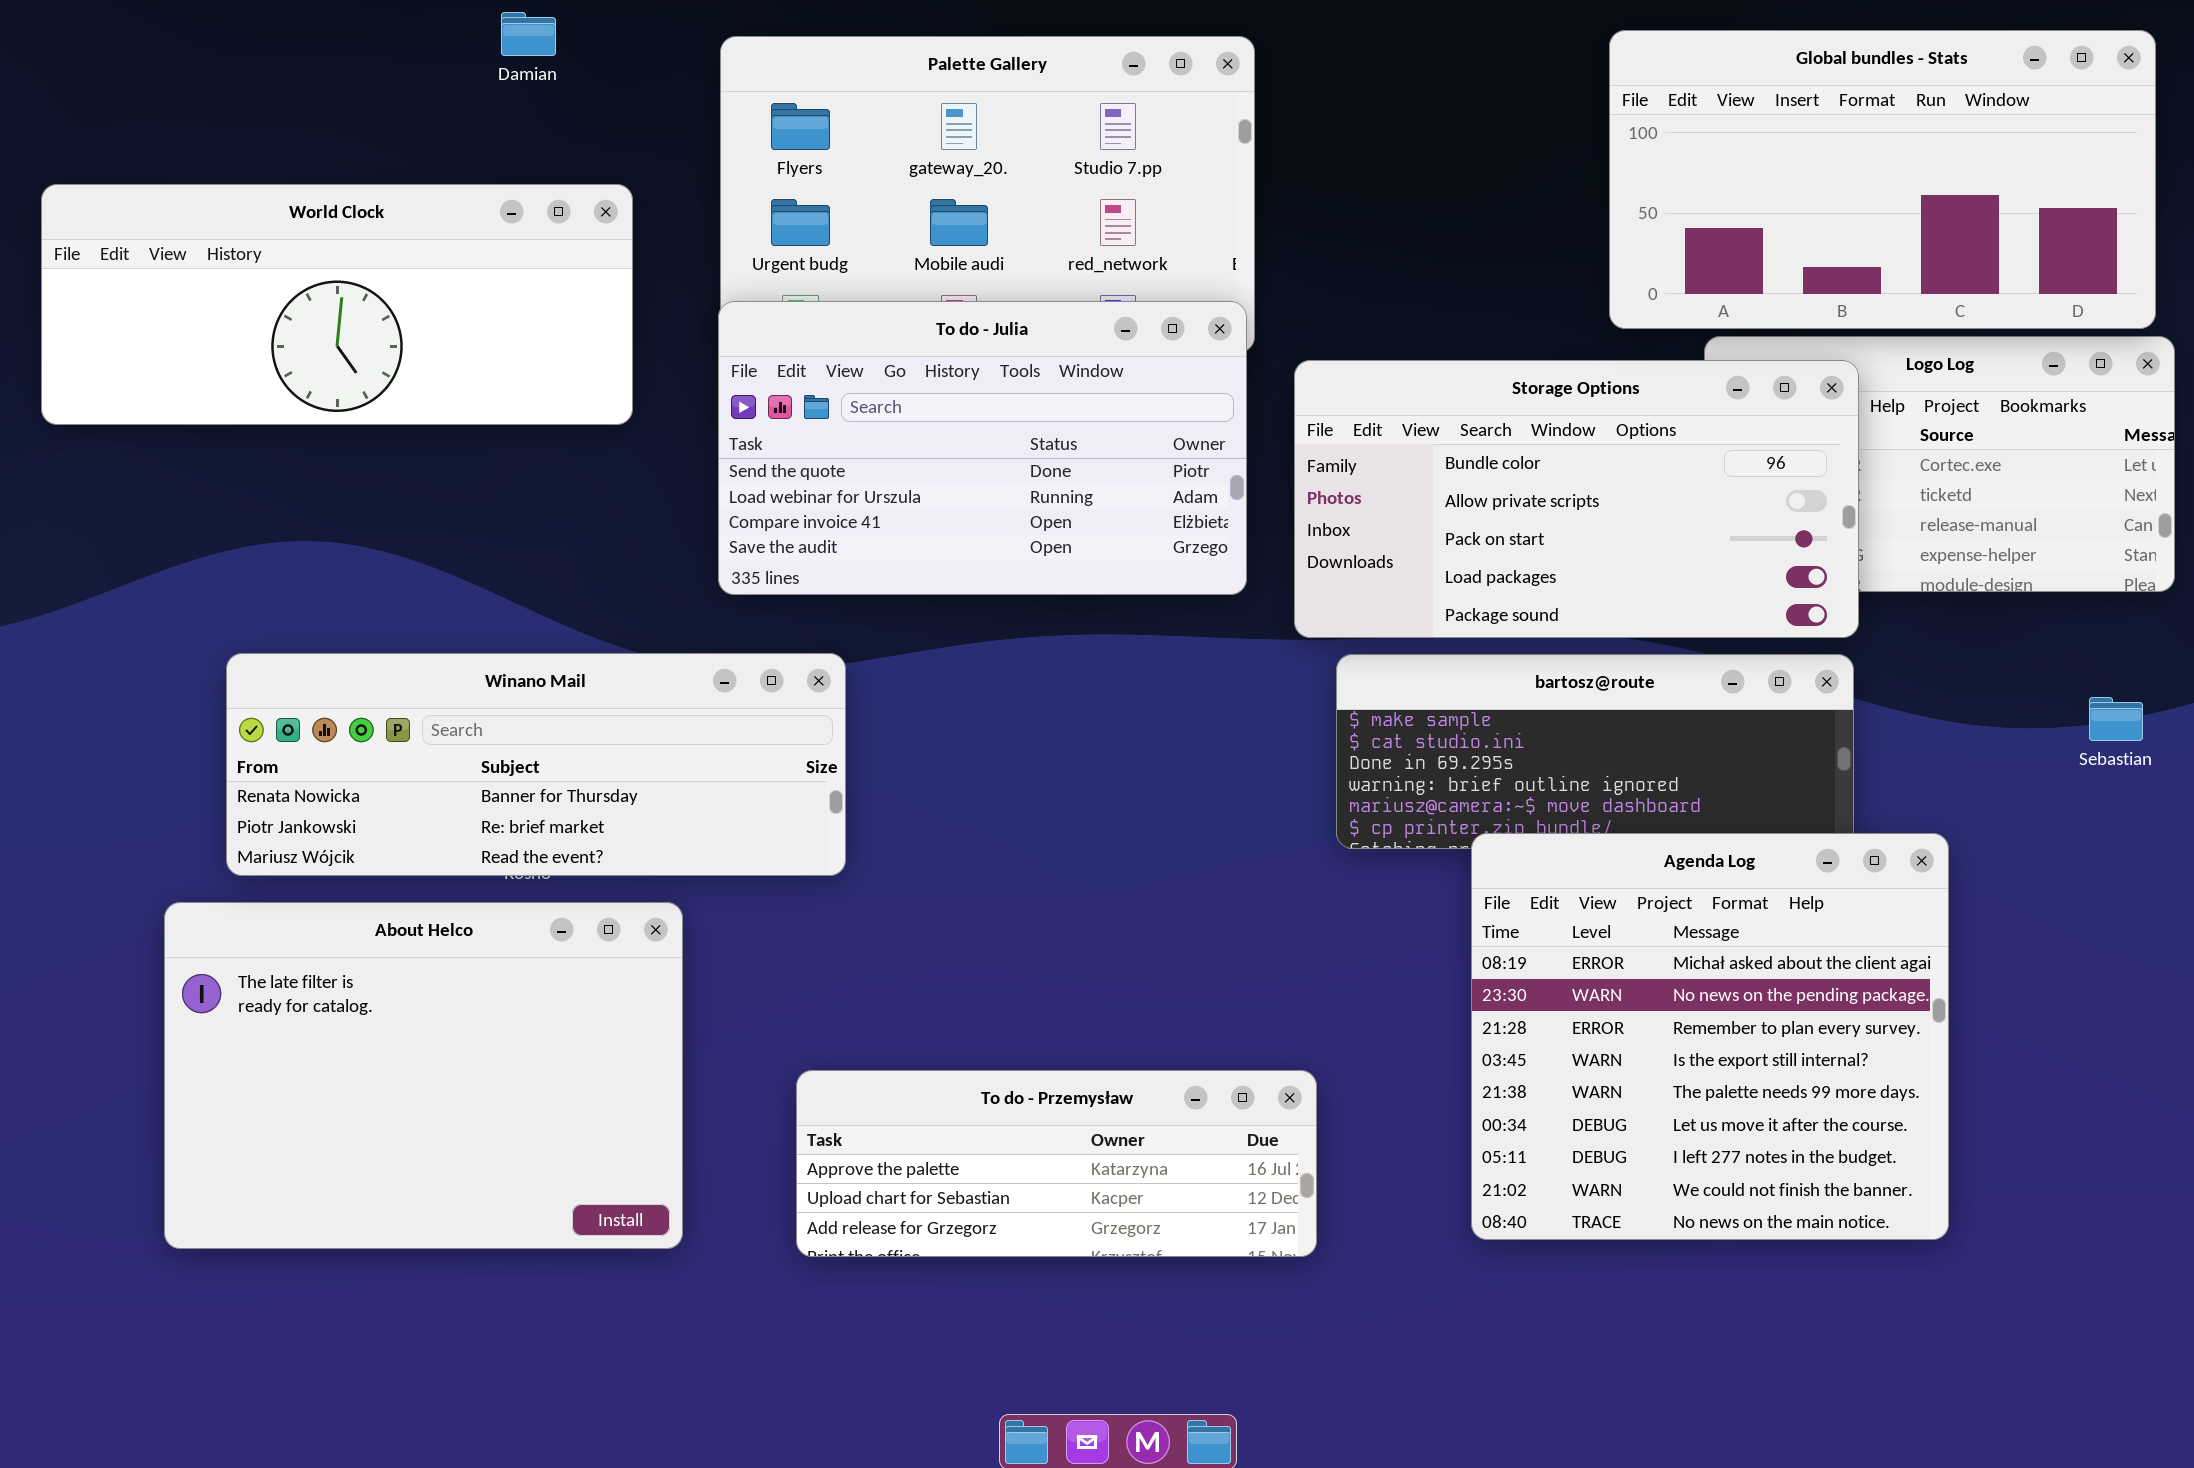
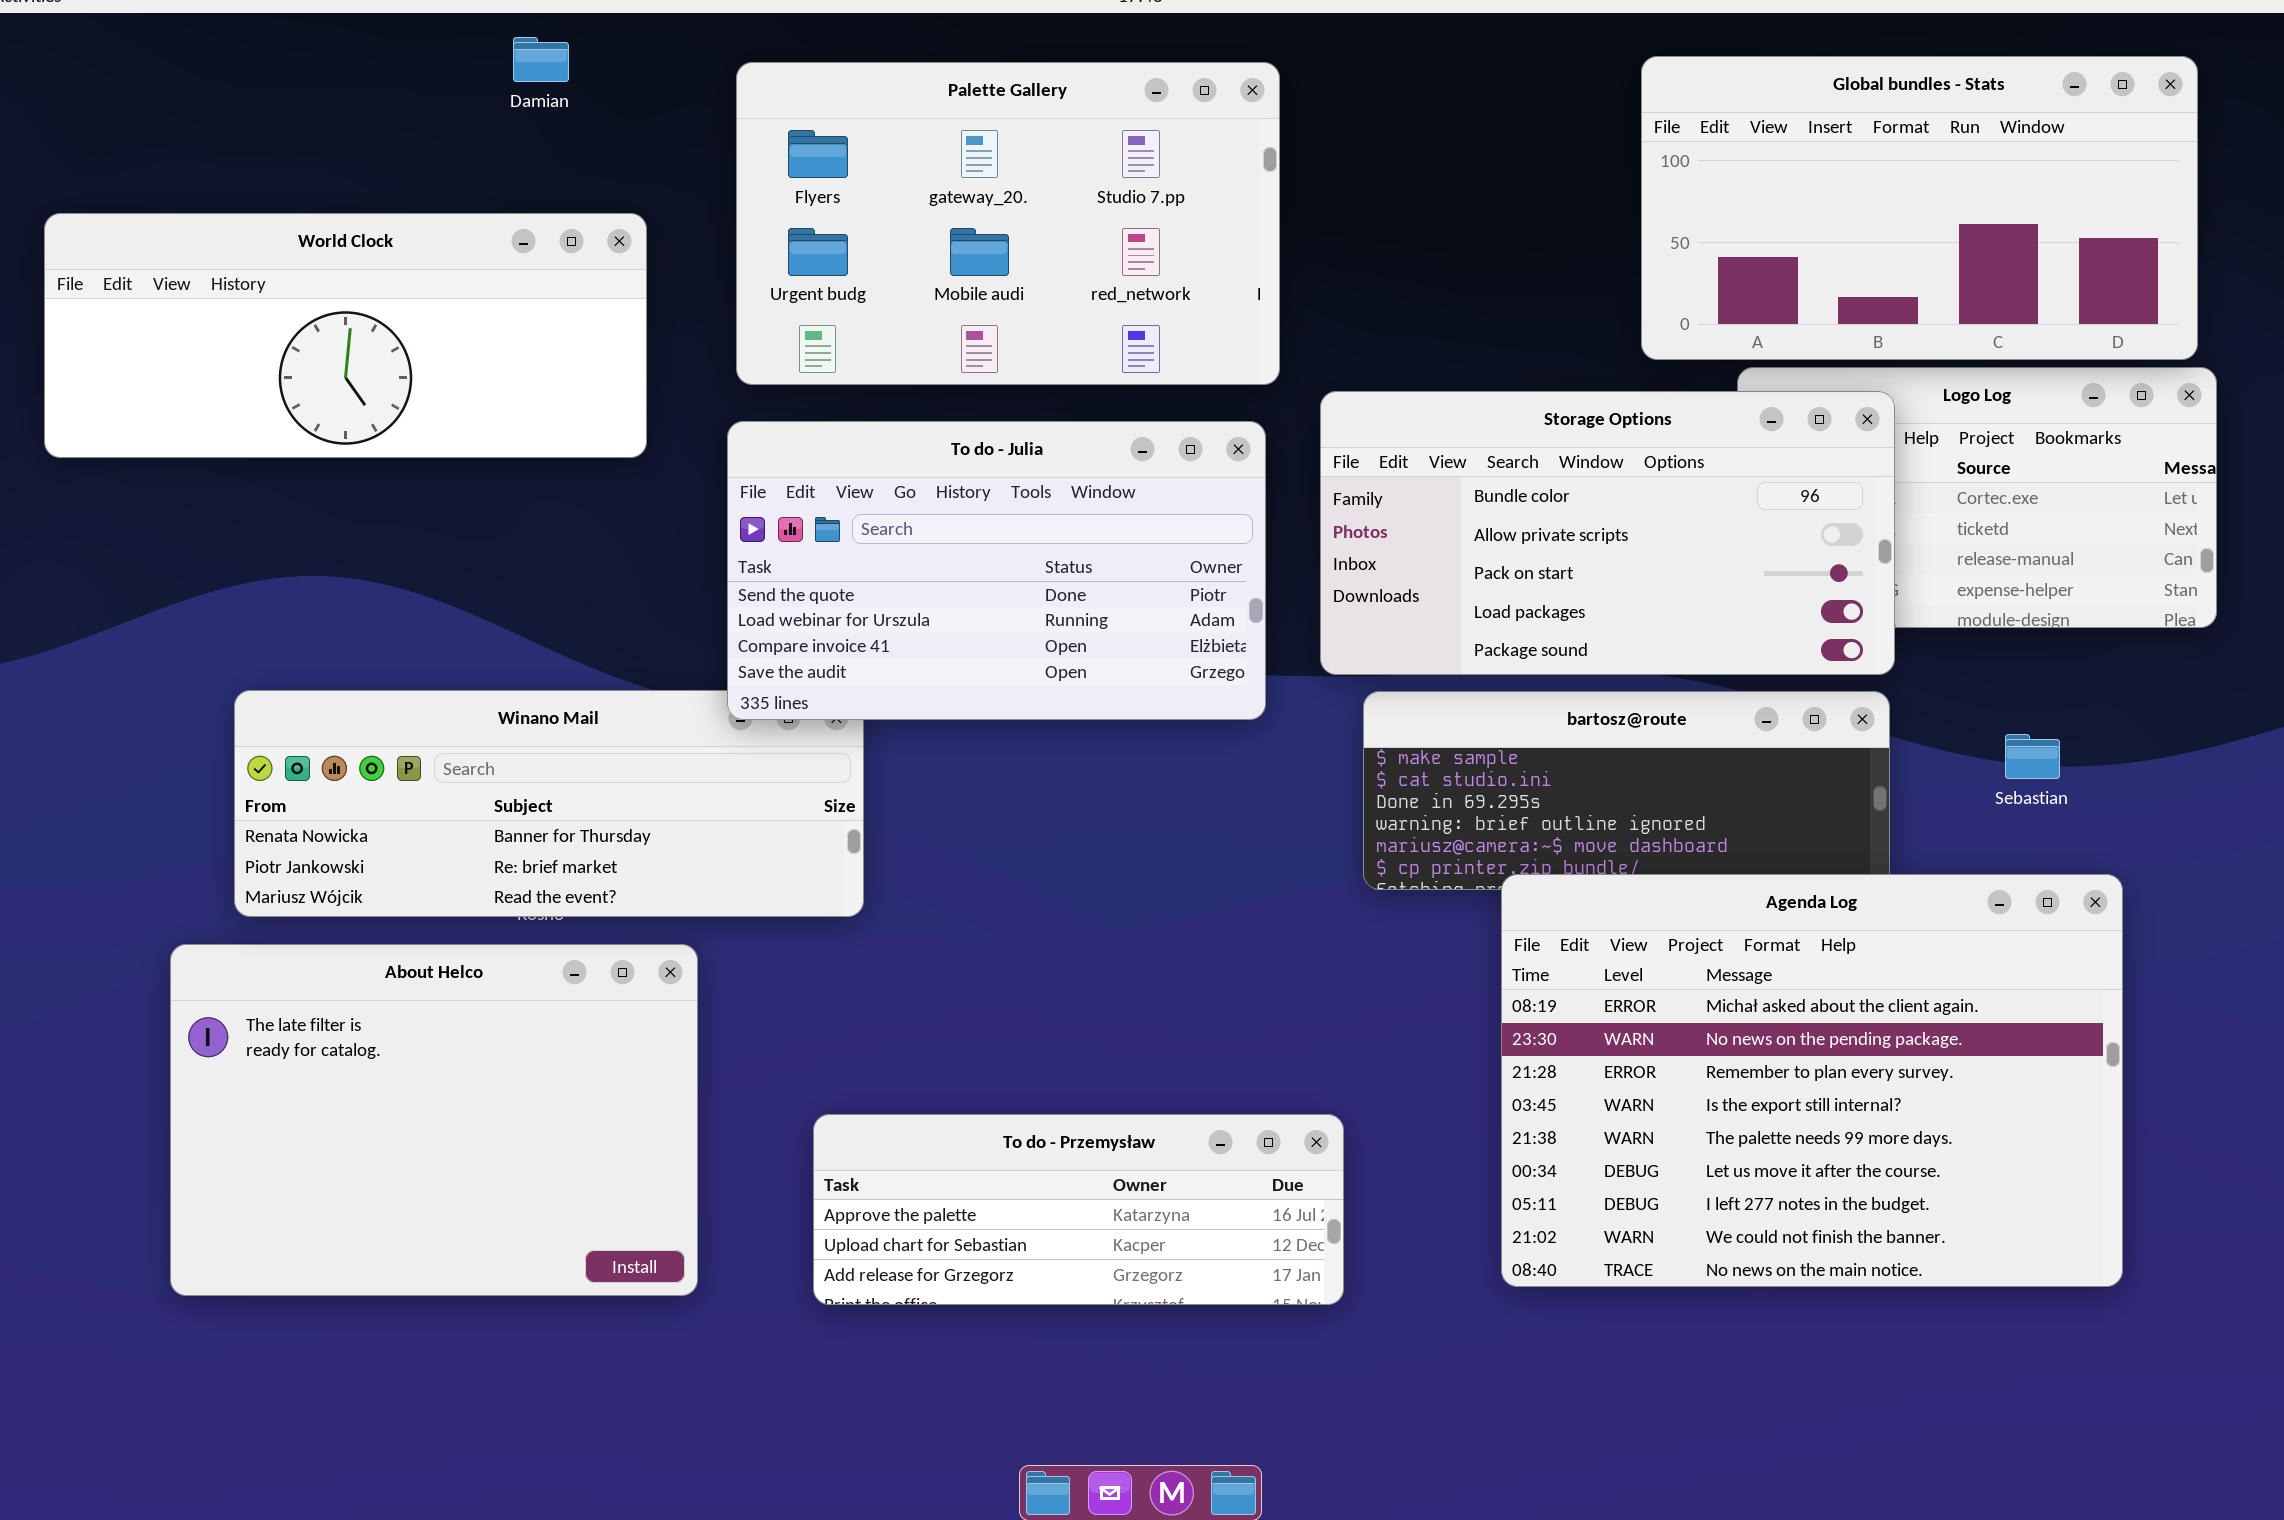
To do - Julia: [718,301,1247,595] -> [727,421,1266,720], moved
Sebastian: [2089,697,2143,741] -> [2005,734,2060,779], moved
Agenda Log: [1471,833,1949,1240] -> [1501,874,2123,1287], resized

